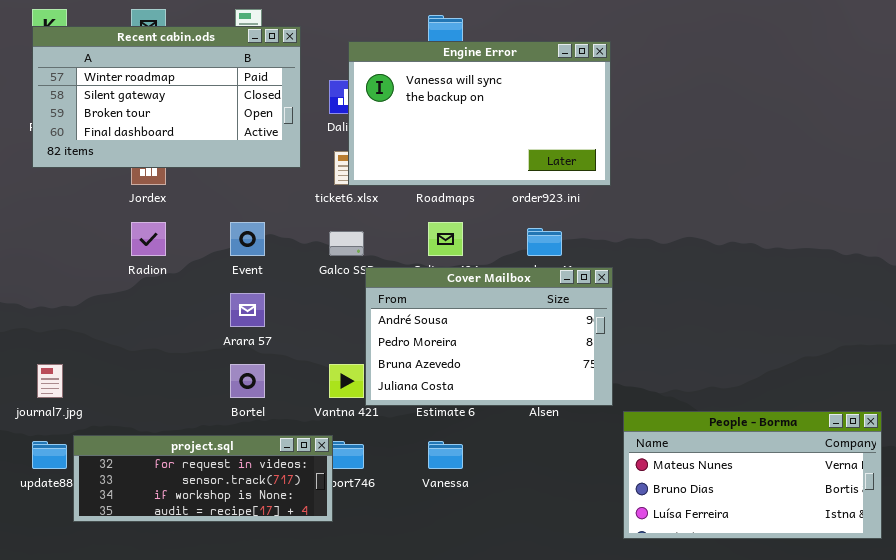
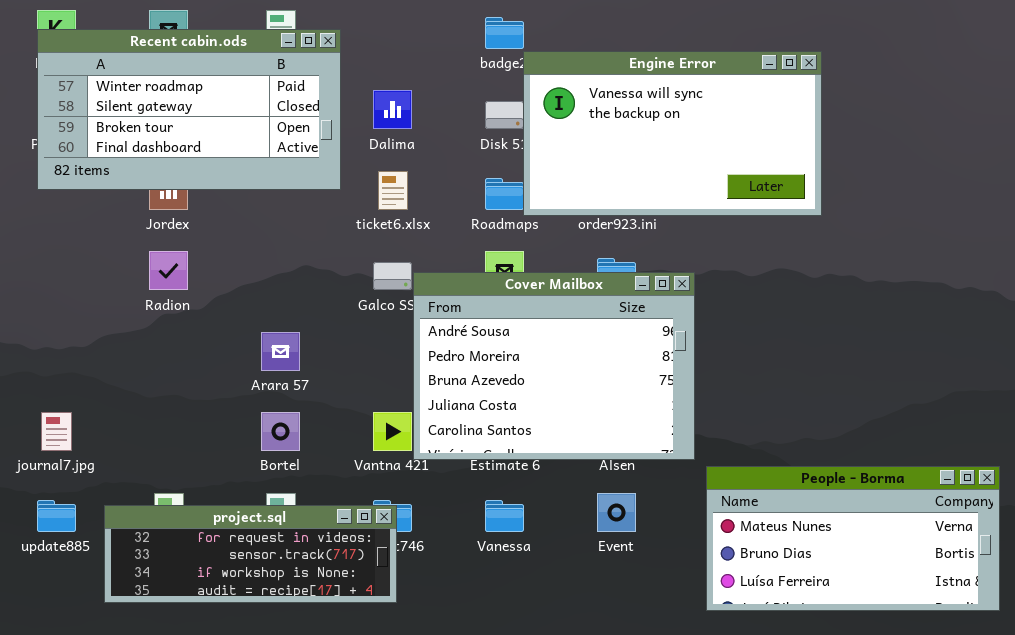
Engine Error: [348,41,611,186] -> [523,51,822,216], moved
Event: [230,222,265,256] -> [597,493,636,532], moved
Cover Mailbox: [365,267,613,406] -> [413,272,695,460], resized
project.sql: [73,435,333,522] -> [104,505,397,603], moved

